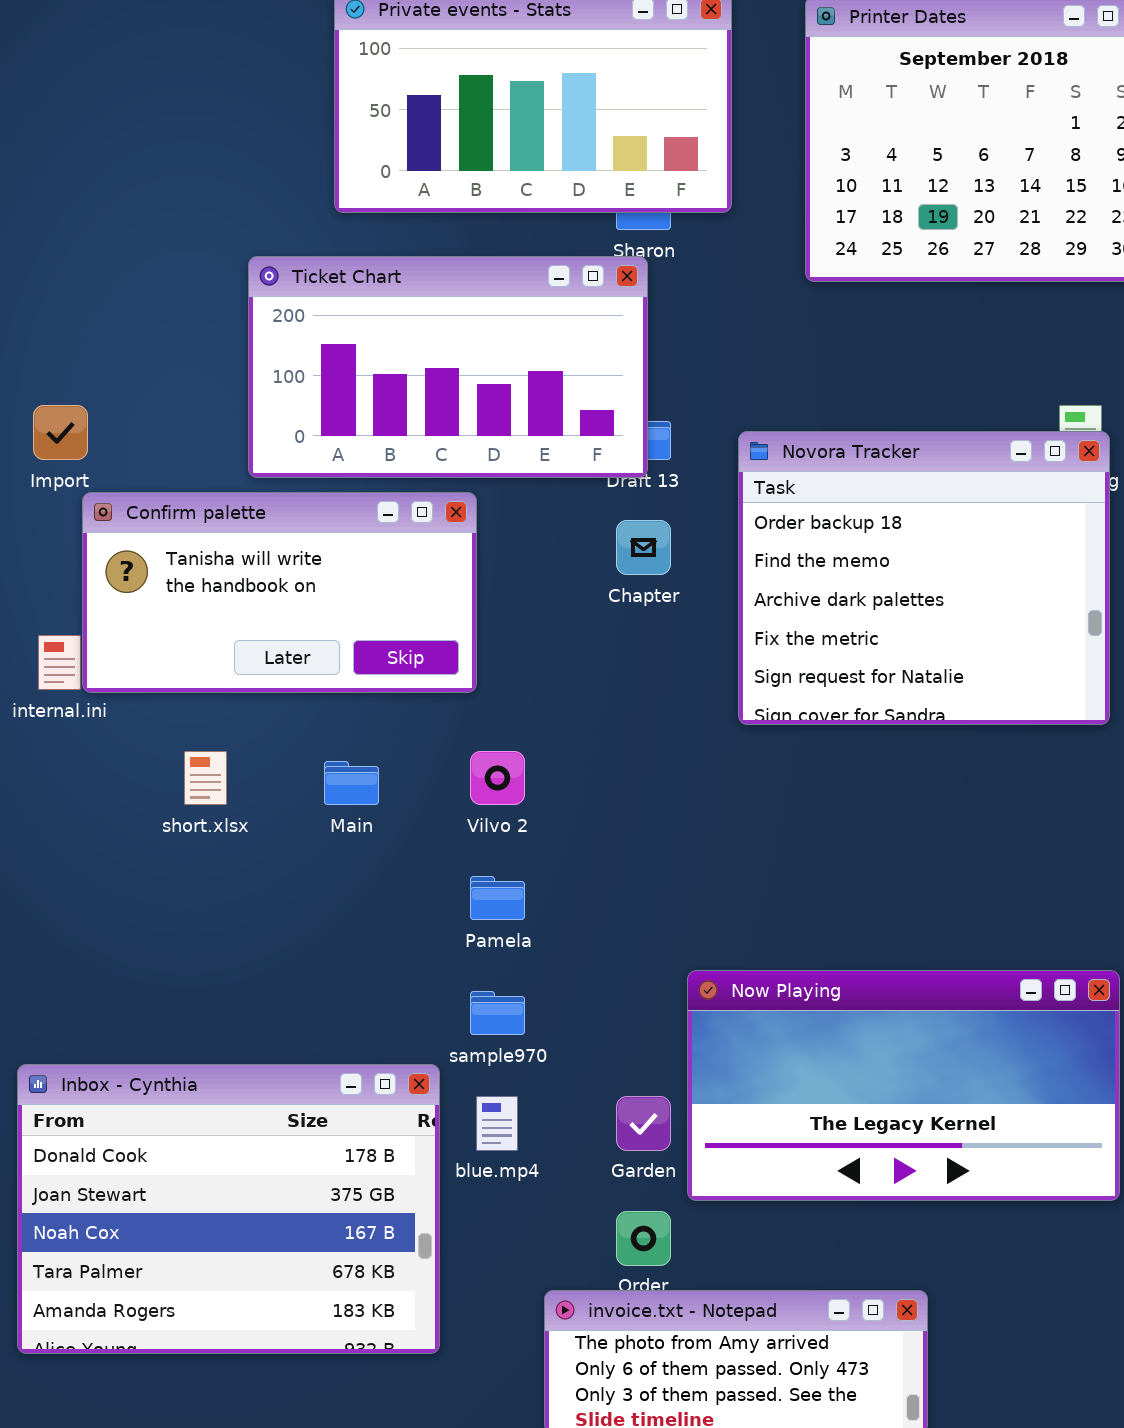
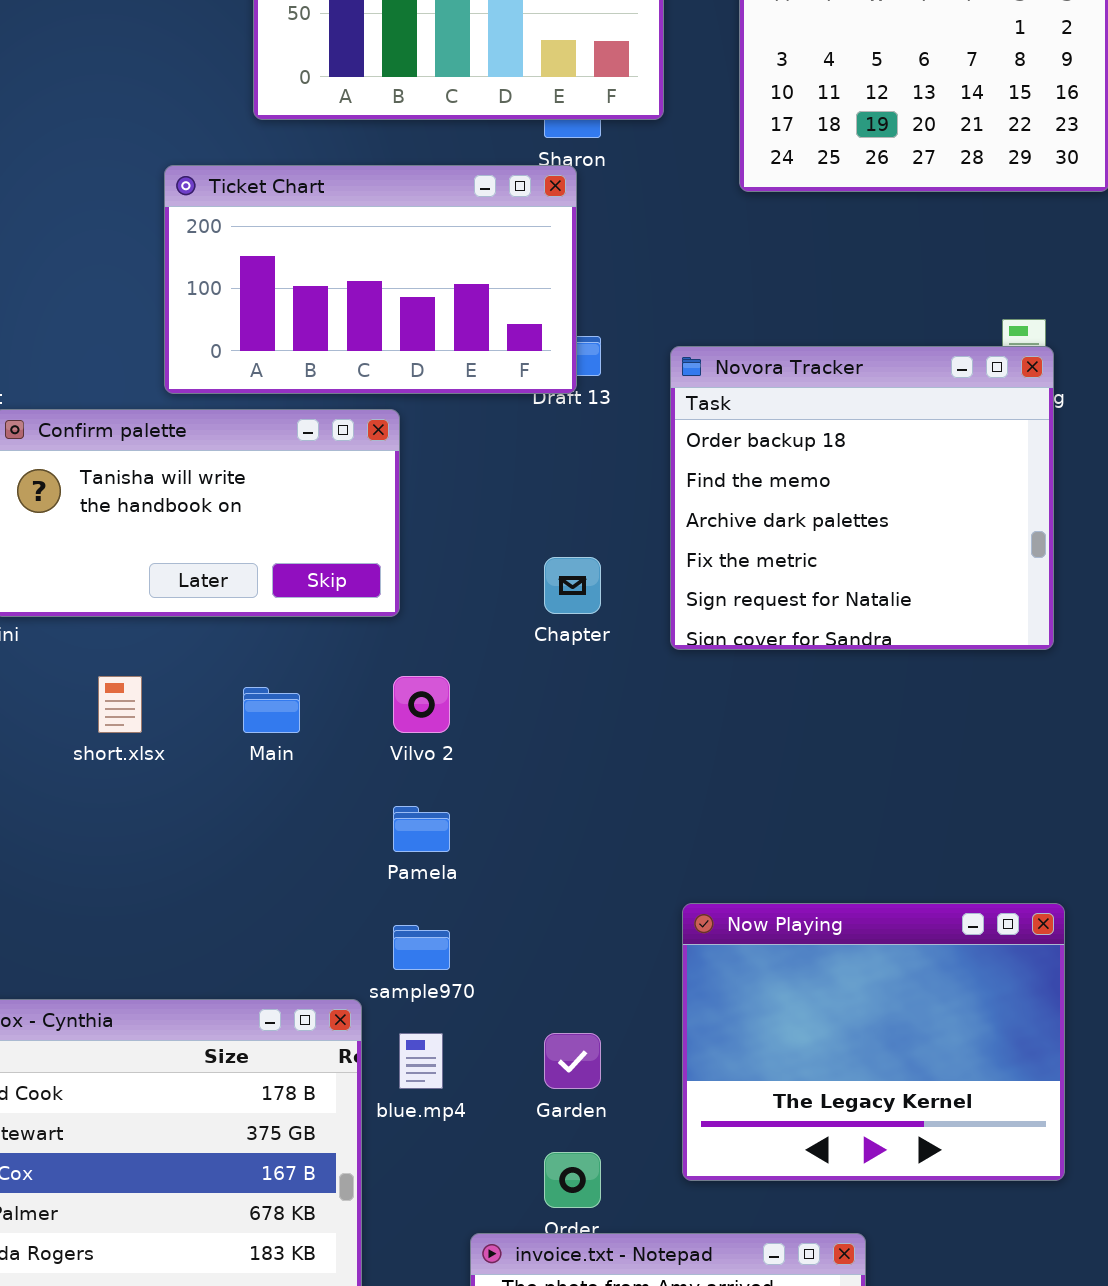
Chapter: [616,520,671,575] -> [544,557,601,614], moved
Now Playing: [687,970,1120,1201] -> [682,903,1065,1181], resized

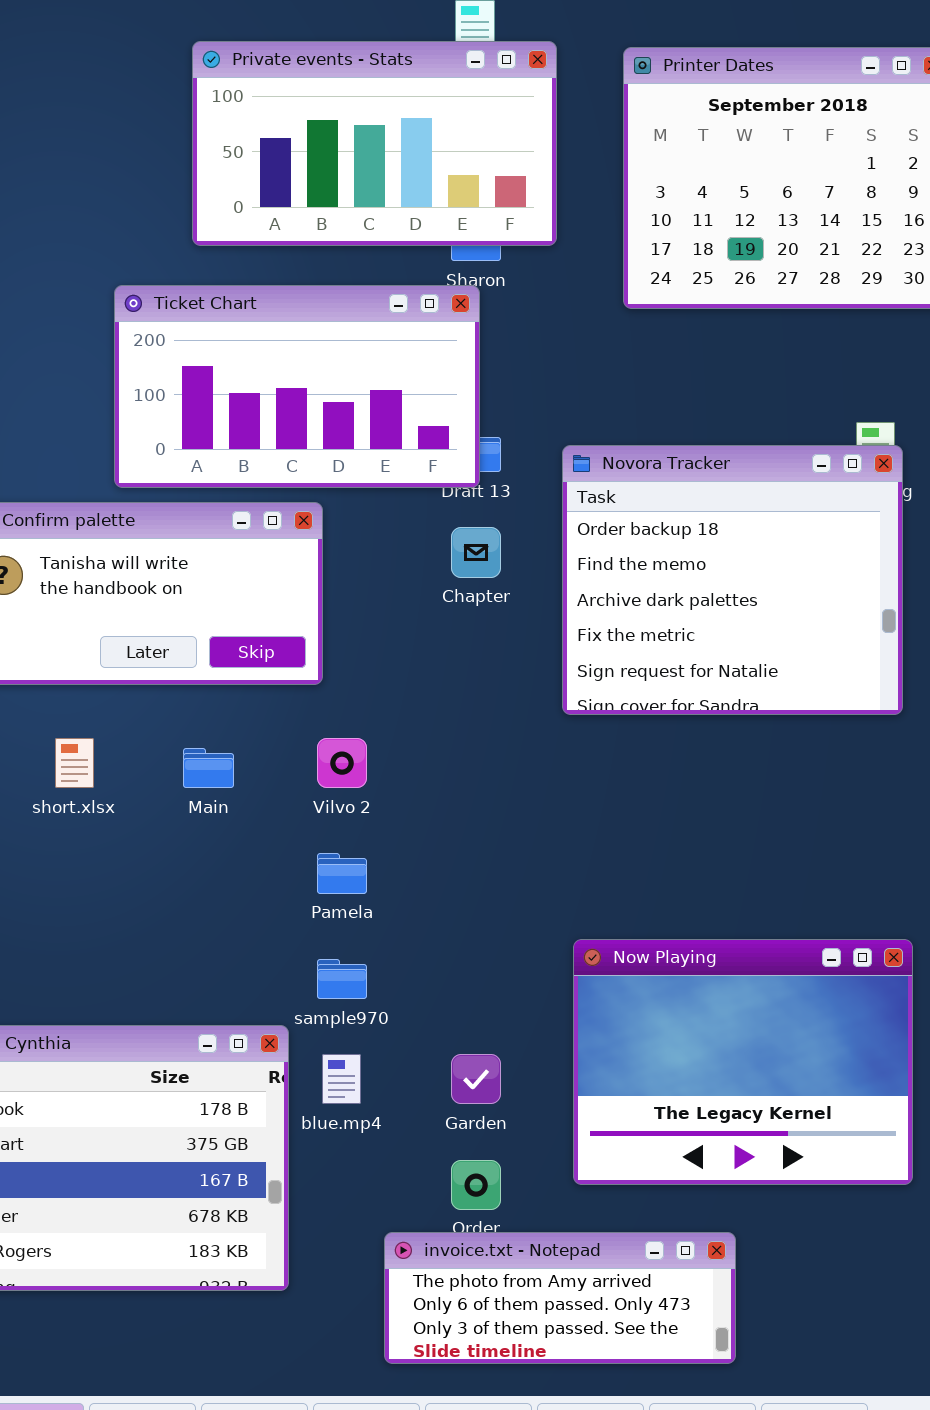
Chapter: [544,557,601,614] -> [451,527,501,578], moved

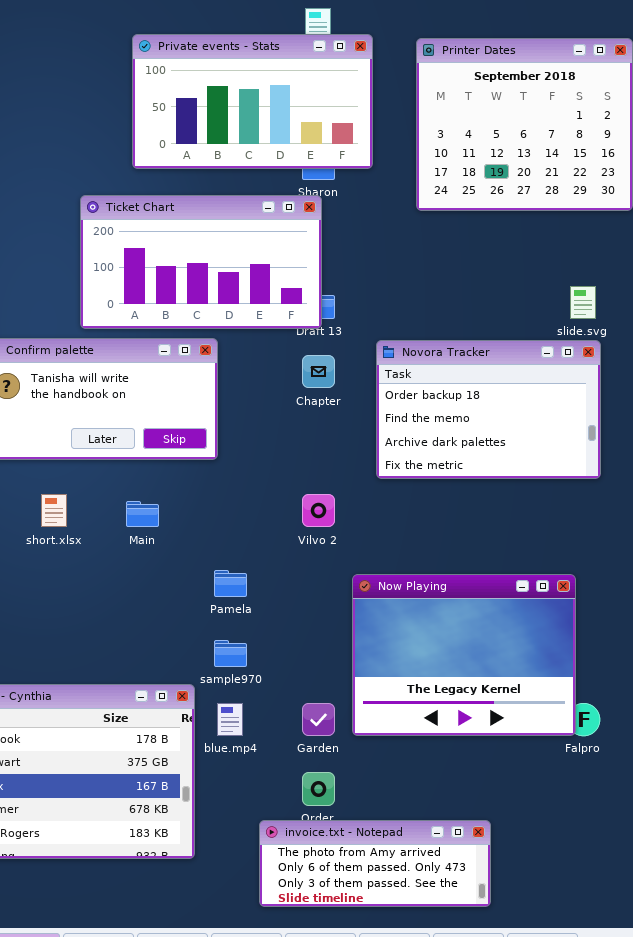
Novora Tracker: [562,445,903,715] -> [376,340,601,479], resized
Vilvo 2: [317,738,367,788] -> [302,494,335,527], moved
Now Playing: [573,939,913,1185] -> [352,574,576,736], moved

